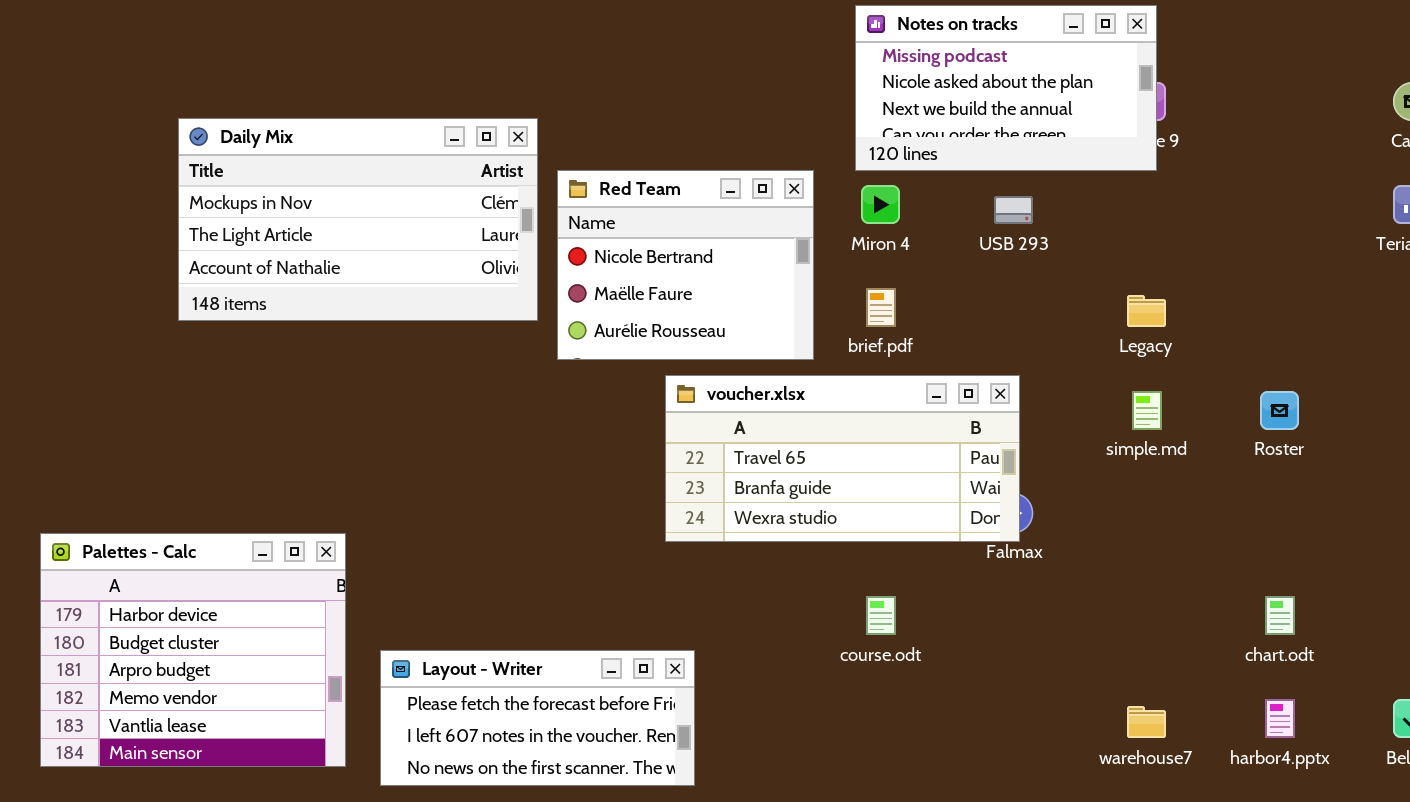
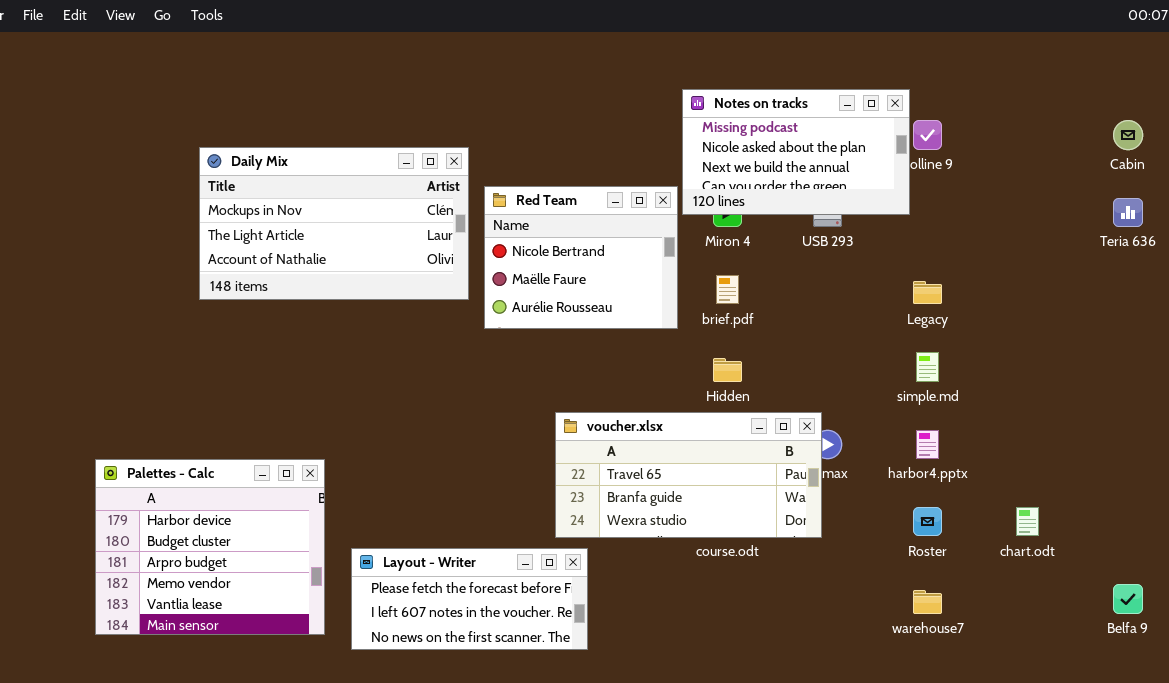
Notes on tracks: [855,5,1157,171] -> [682,89,910,215], moved
voucher.xlsx: [665,375,1020,542] -> [555,412,822,538], moved
Roster: [1260,391,1299,430] -> [913,507,942,536], moved
harbor4.pptx: [1265,699,1295,738] -> [916,430,939,459], moved

